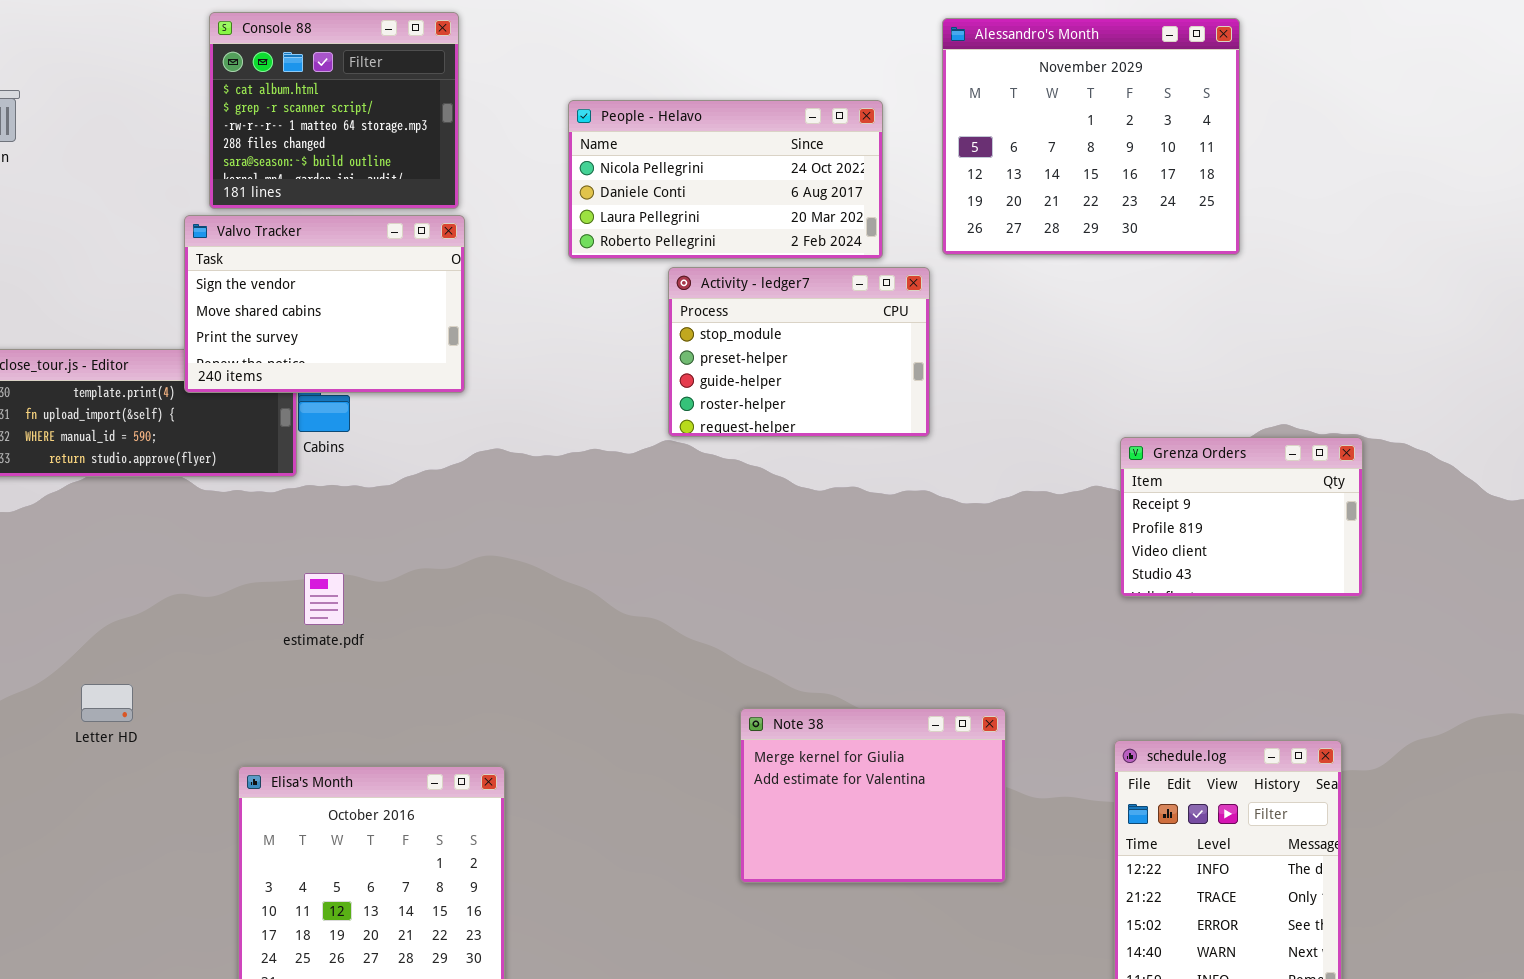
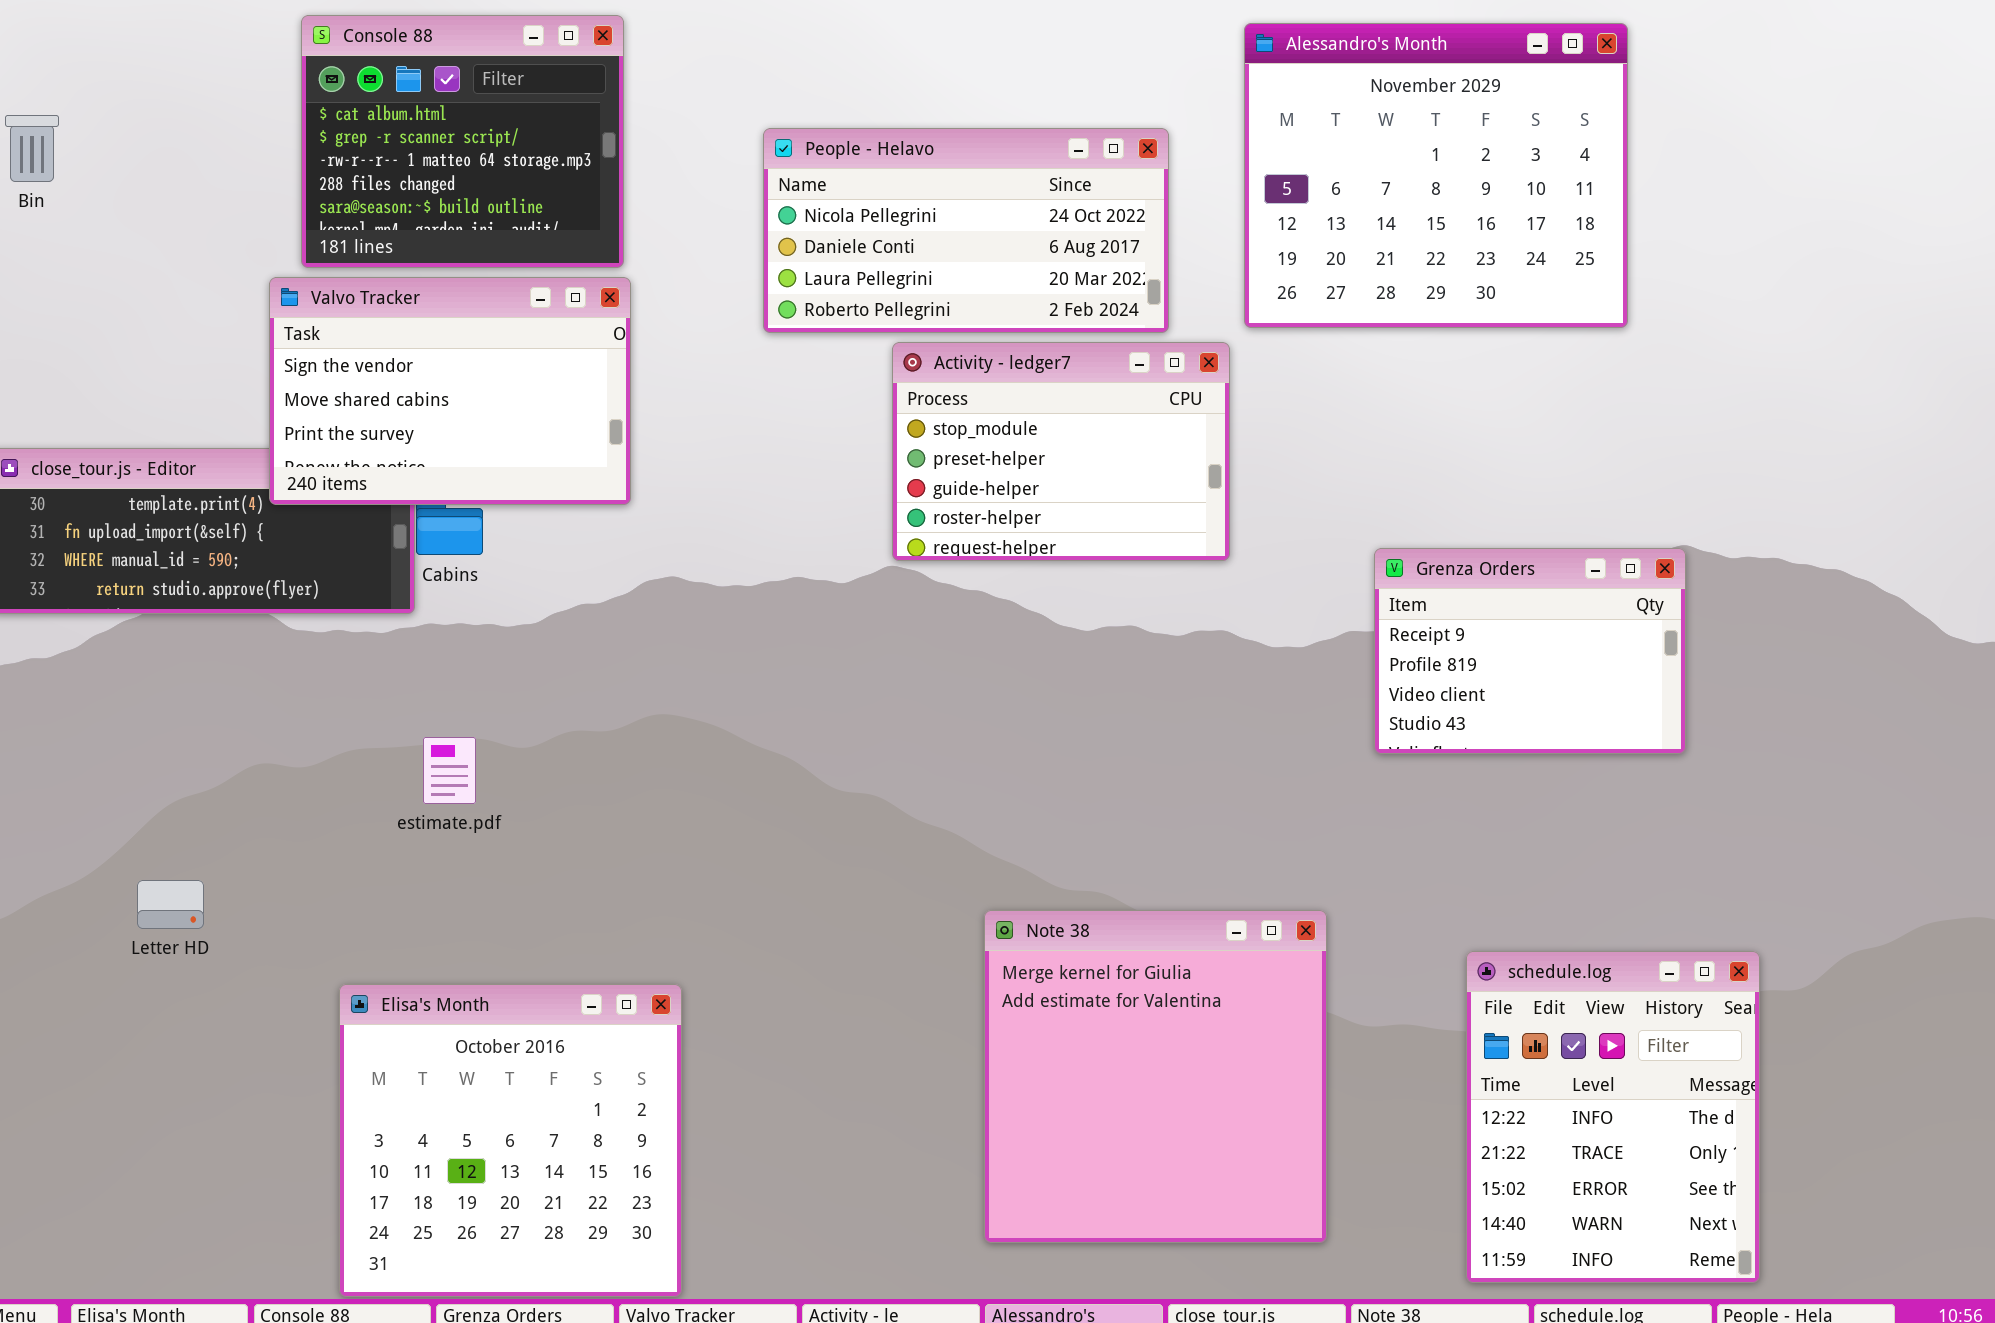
Grenza Orders: [1120,437,1363,597] -> [1374,548,1686,754], moved
Note 38: [740,708,1006,883] -> [984,910,1327,1243], resized

